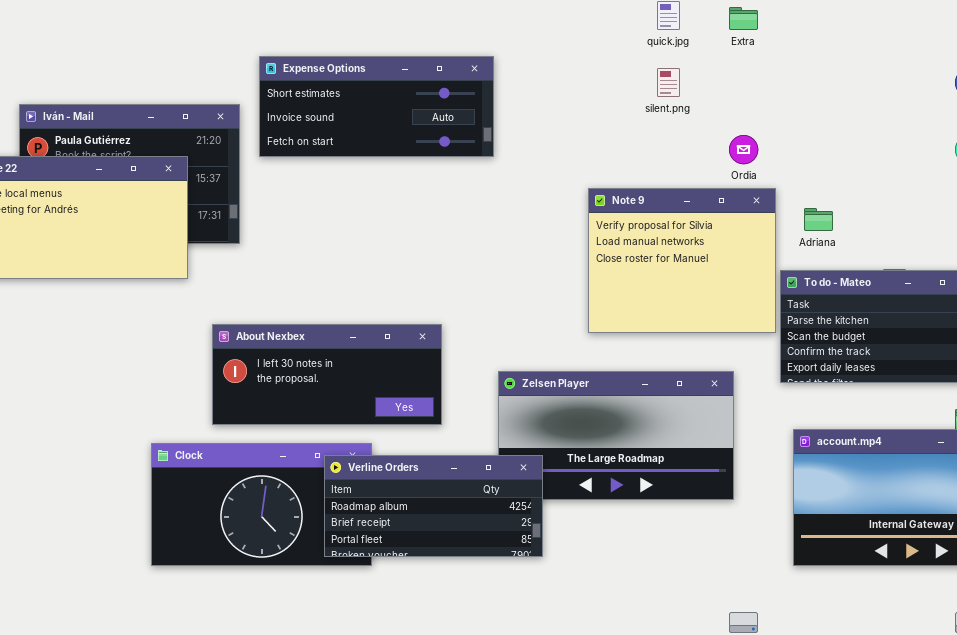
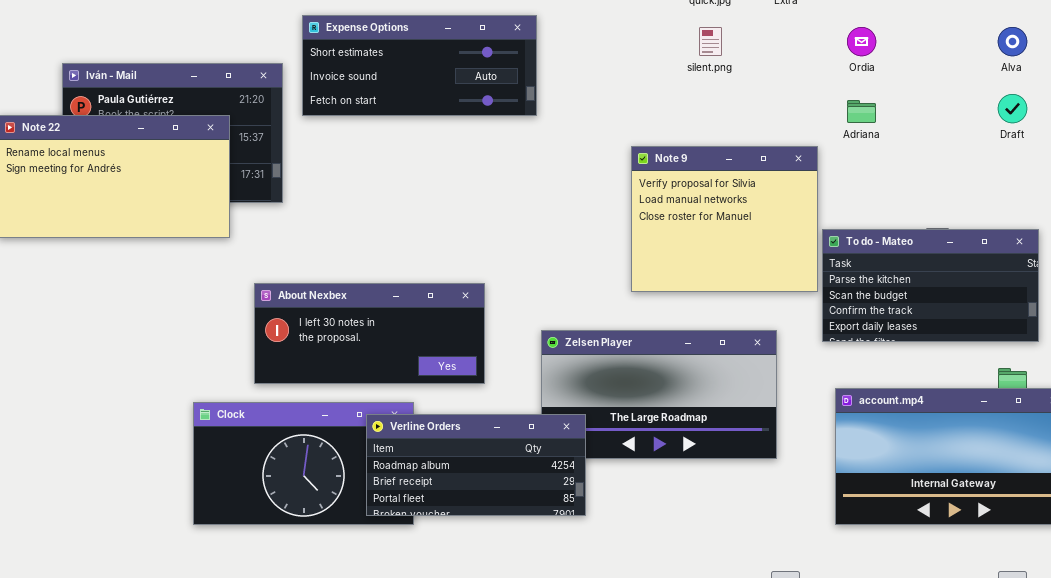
Ordia: [729,135,758,164] -> [847,27,876,56], moved
Adriana: [804,208,833,231] -> [847,100,876,123], moved

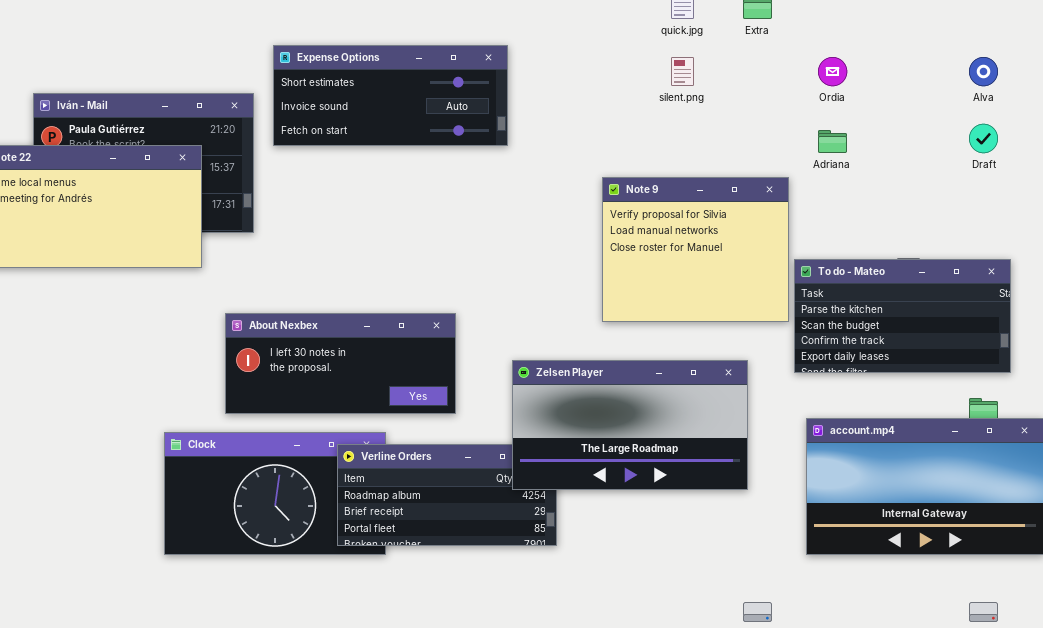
Zelsen Player: [541,330,777,459] -> [512,360,748,490], raised

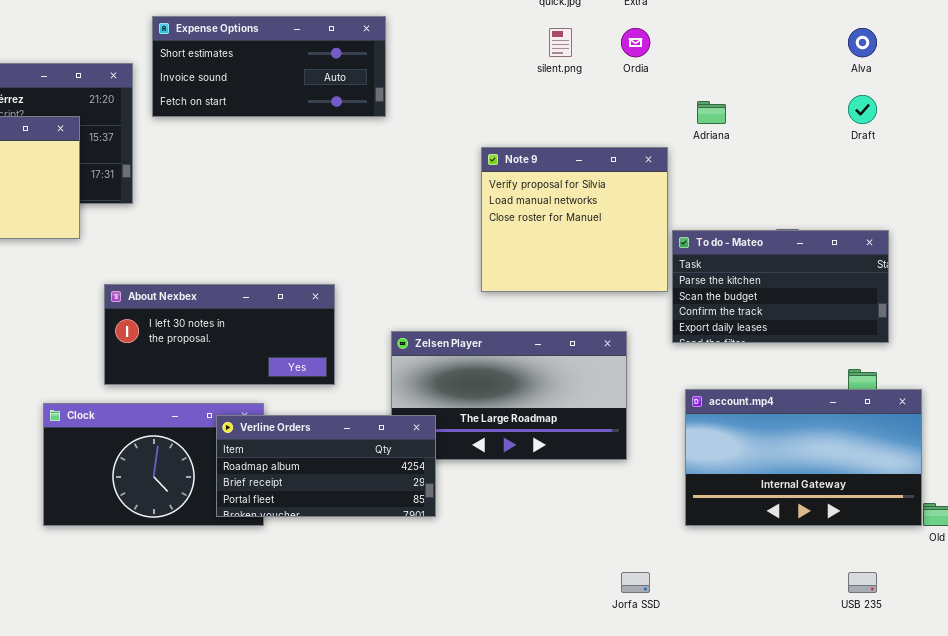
Ordia: [818,57,847,86] -> [621,28,650,57], moved
Verline Orders: [337,444,557,546] -> [216,415,436,517], raised

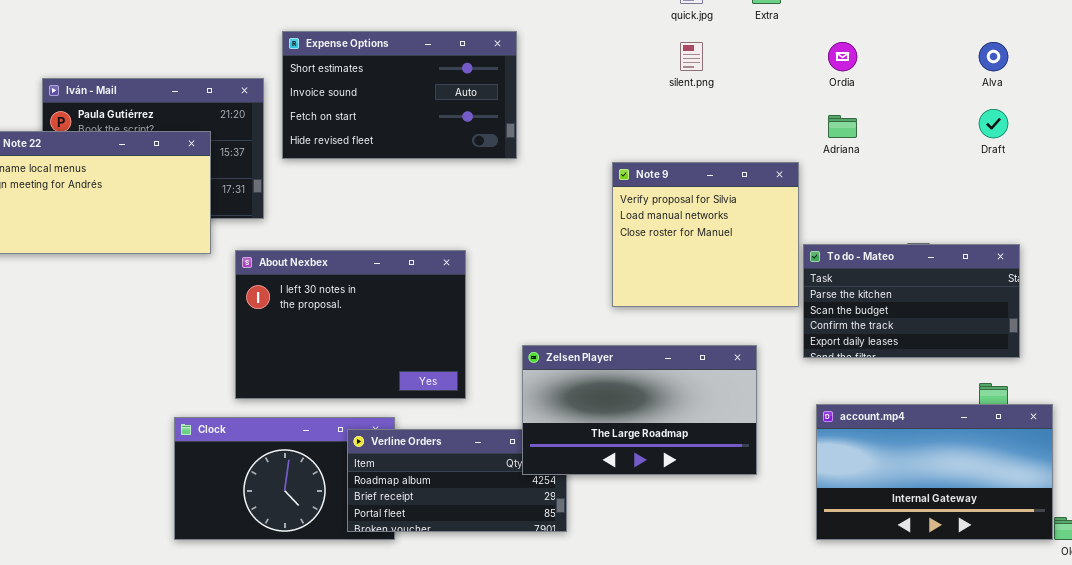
Expense Options: [152,16,386,117] -> [282,31,517,159], resized
Ordia: [621,28,650,57] -> [828,42,857,71], moved
About Nexbex: [104,284,335,385] -> [235,250,466,399], resized
Zelsen Player: [391,331,627,460] -> [522,345,757,475], raised

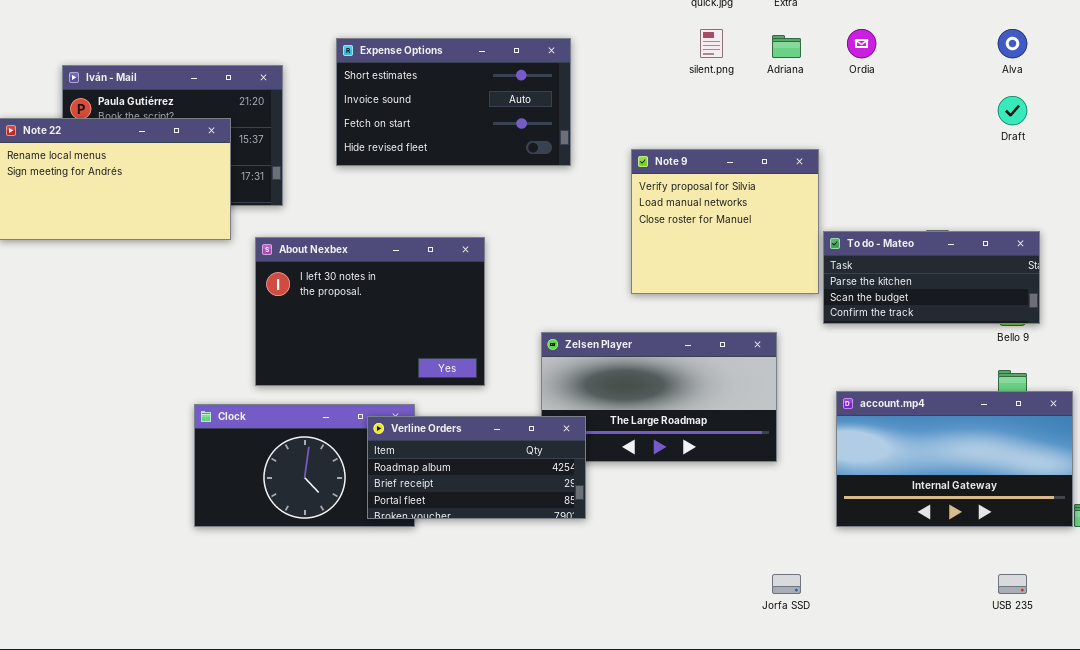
Expense Options: [282,31,517,159] -> [336,38,571,166], moved
Adriana: [828,115,857,138] -> [772,35,801,58], moved
To do - Mateo: [803,244,1020,358] -> [823,231,1040,324], resized
Verline Orders: [347,429,567,532] -> [367,416,586,519], raised

